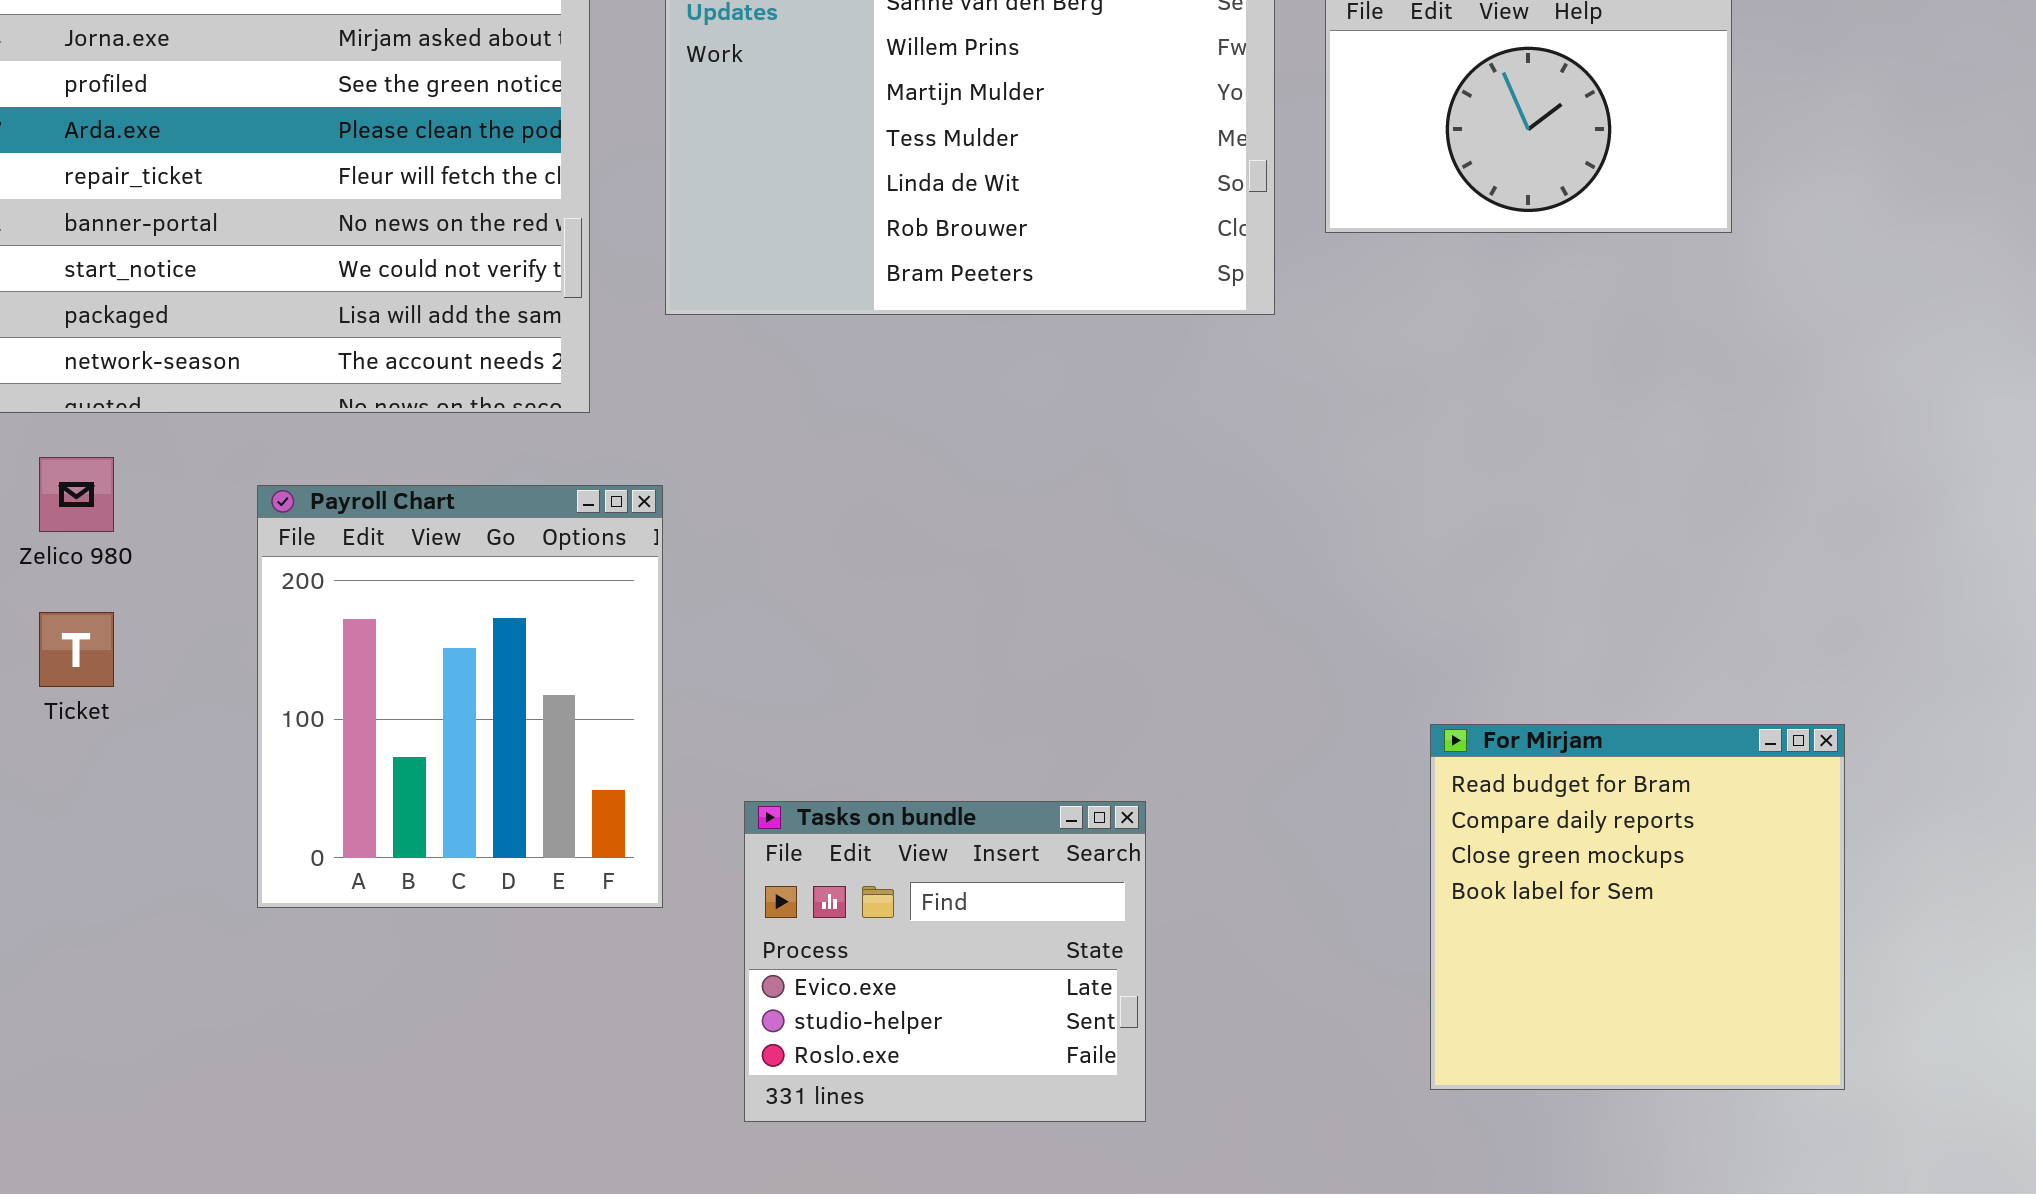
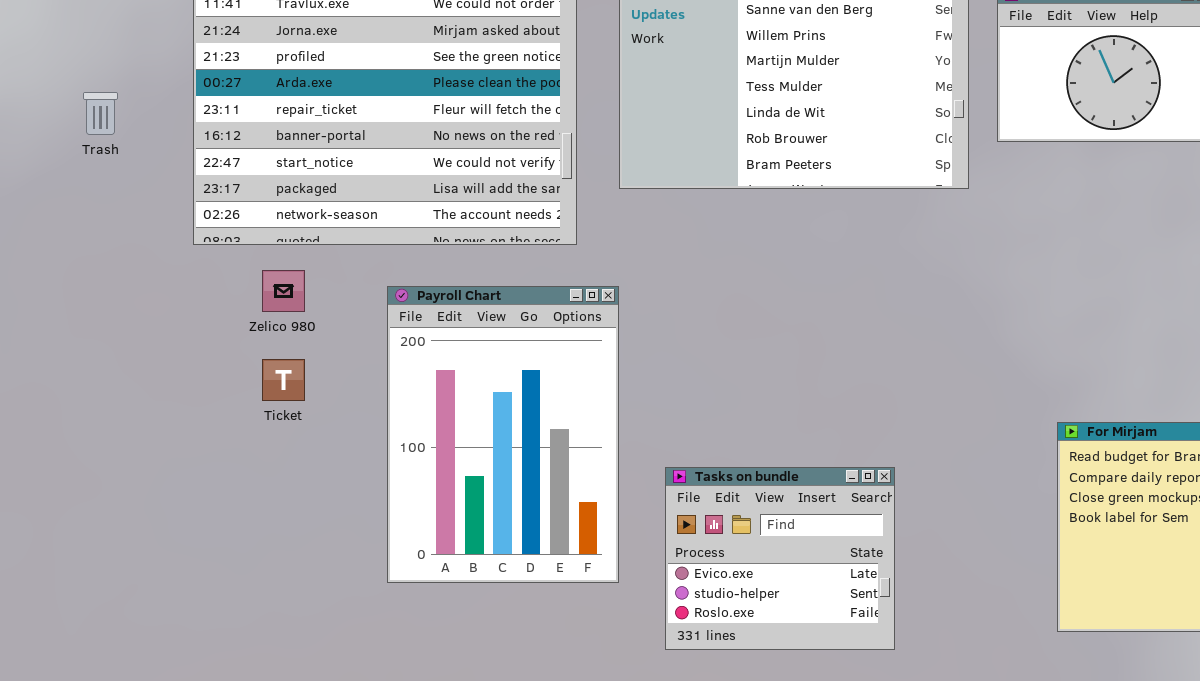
Payroll Chart: [257,485,663,908] -> [387,286,619,583], resized

